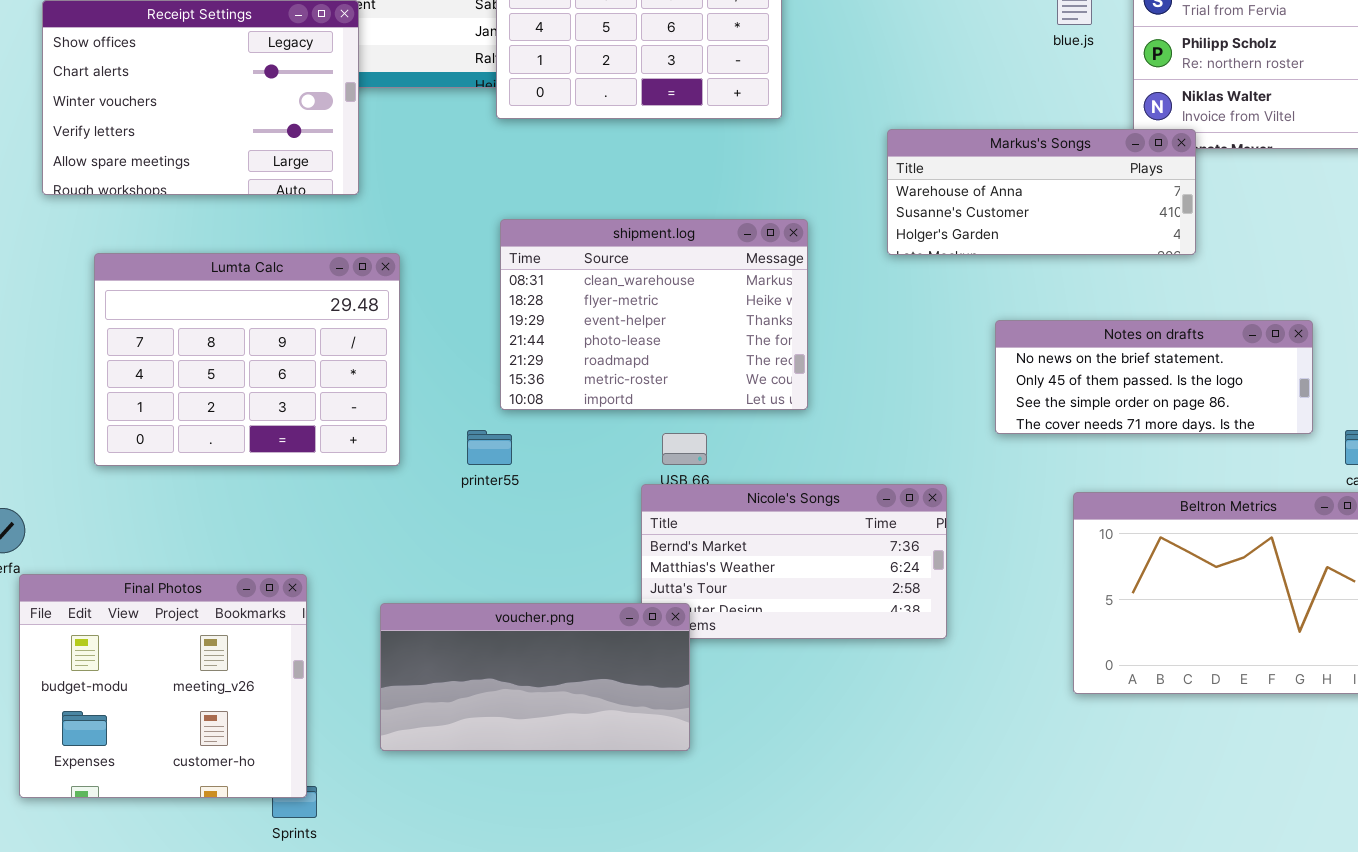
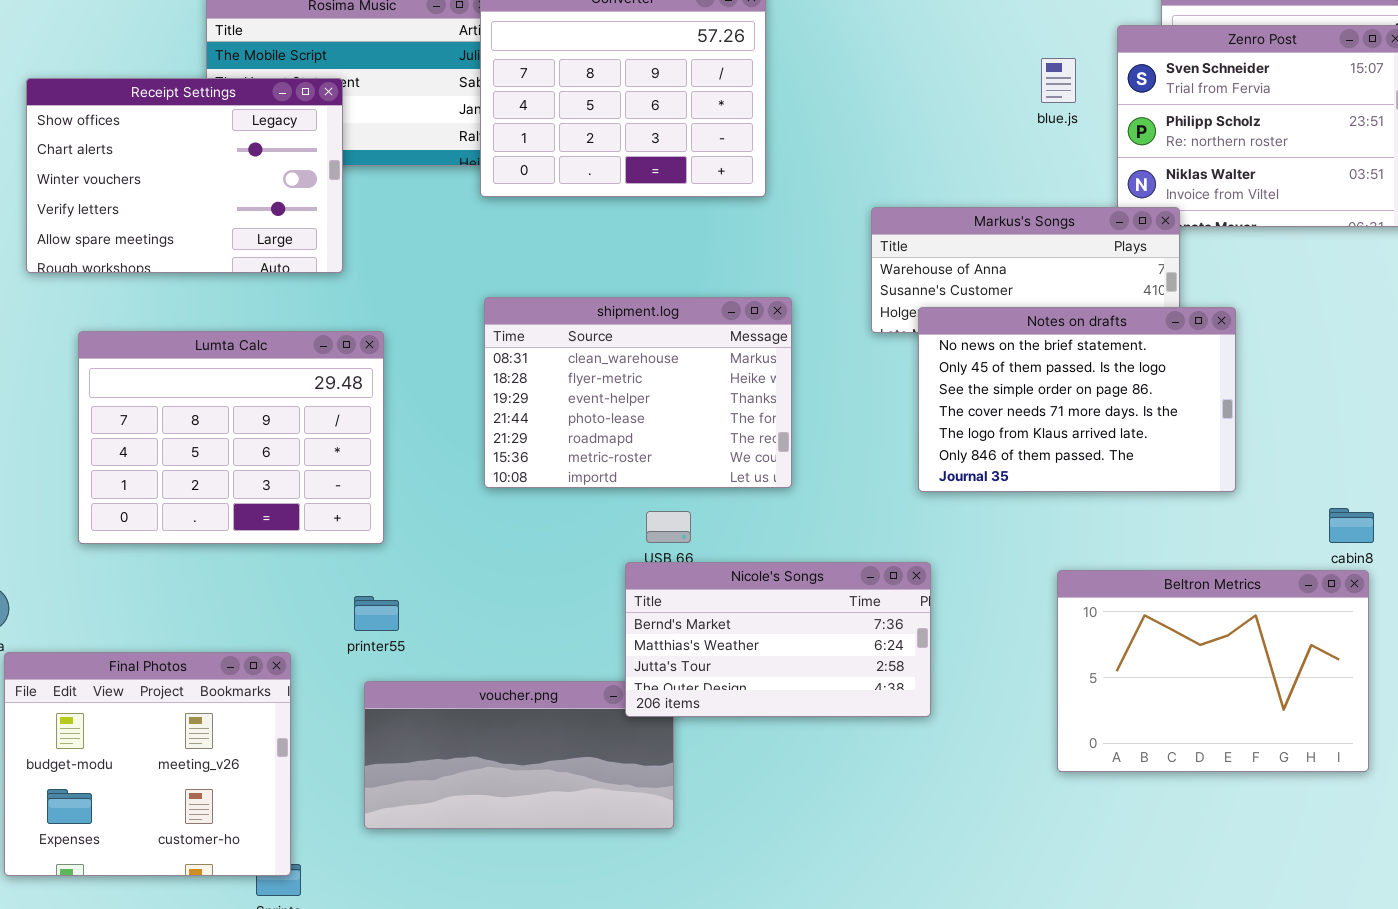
Notes on drafts: [995,320,1313,434] -> [918,307,1236,492], moved, resized
printer55: [467,430,512,465] -> [354,596,399,631], moved
Nicole's Songs: [641,484,947,639] -> [625,562,931,717], raised

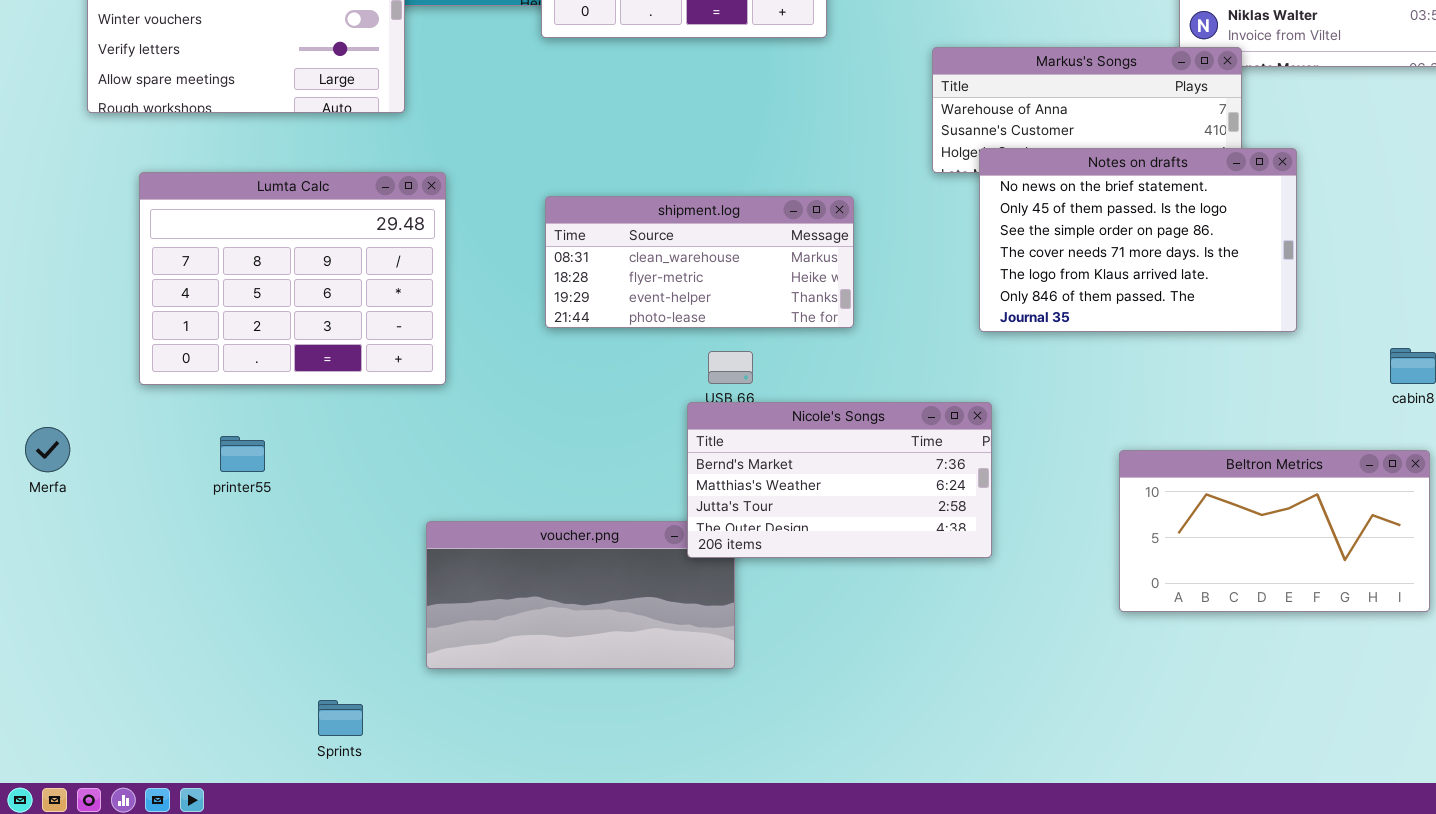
shipment.log: [484,297,792,488] -> [545,196,854,328], resized
Beltron Metrics: [1057,570,1369,772] -> [1119,450,1430,612], resized
printer55: [354,596,399,631] -> [220,436,265,472], moved
Final Photos: [4,652,291,876] -> none, closed

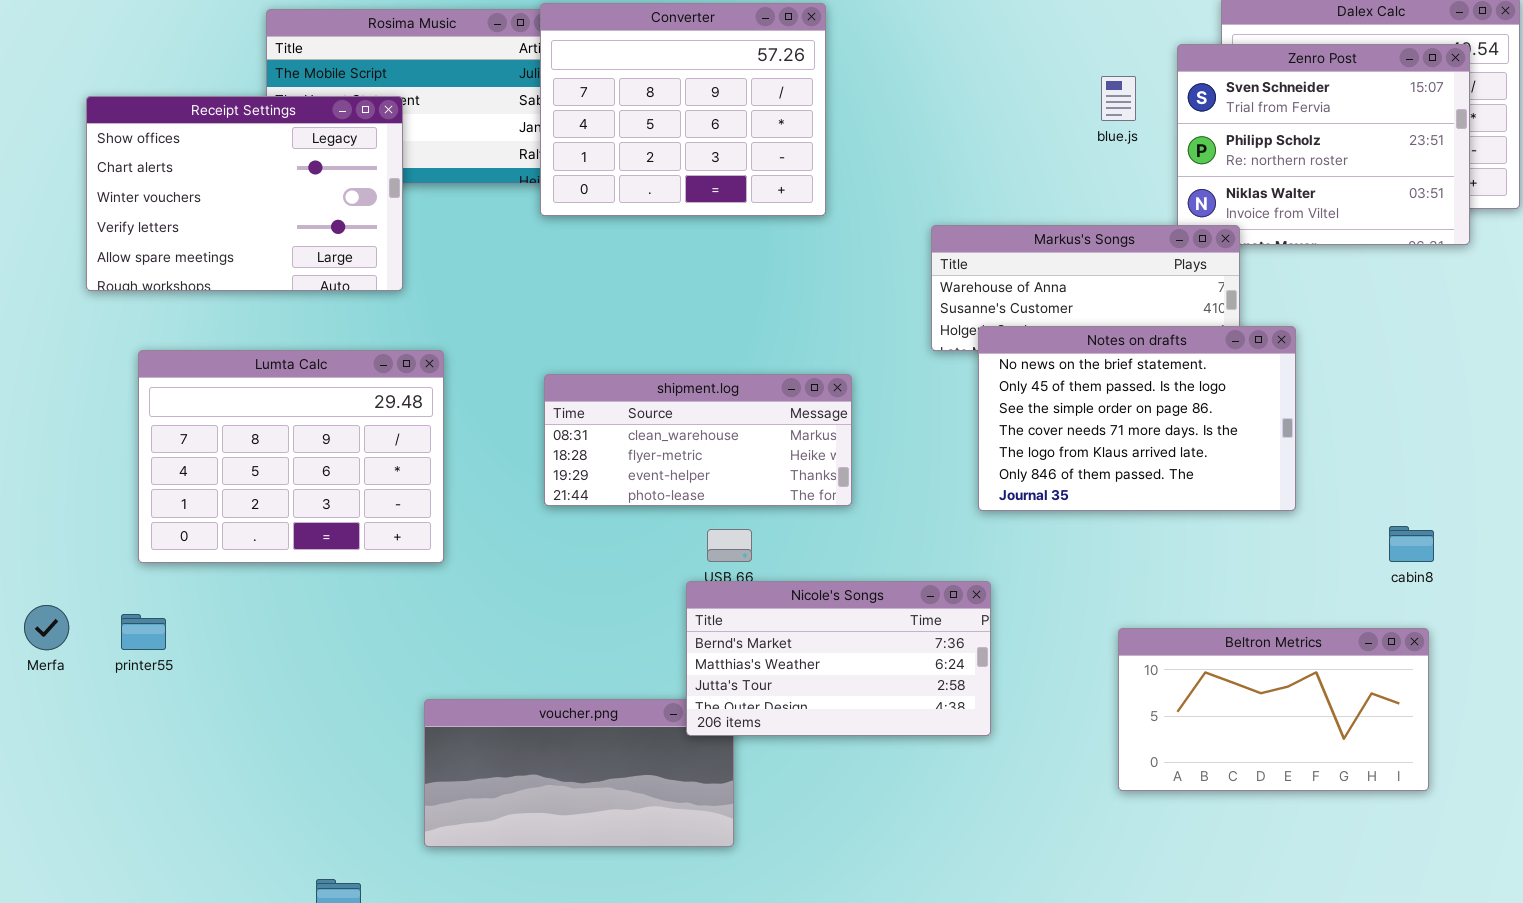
printer55: [220,436,265,472] -> [121,614,166,650], moved

